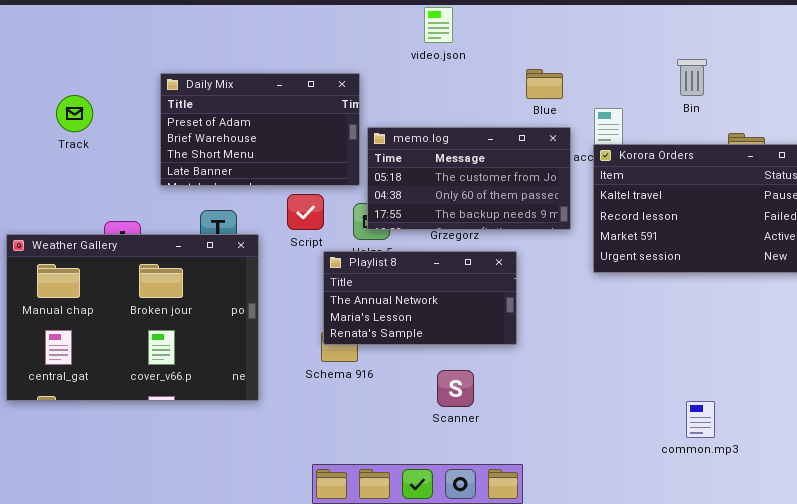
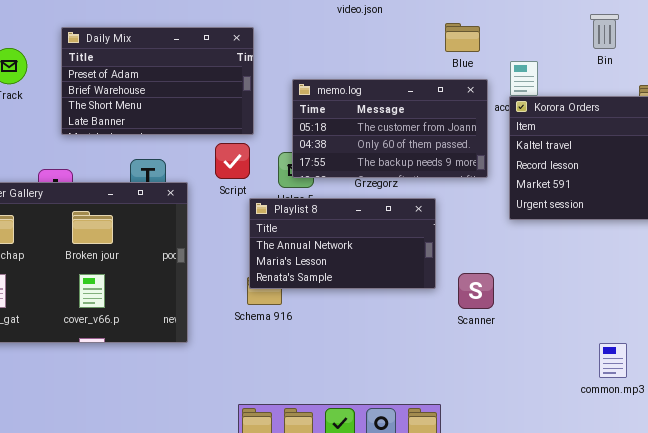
Daily Mix: [160,73,360,186] -> [61,27,254,135], moved
Scanner: [437,370,474,407] -> [458,273,494,309], moved

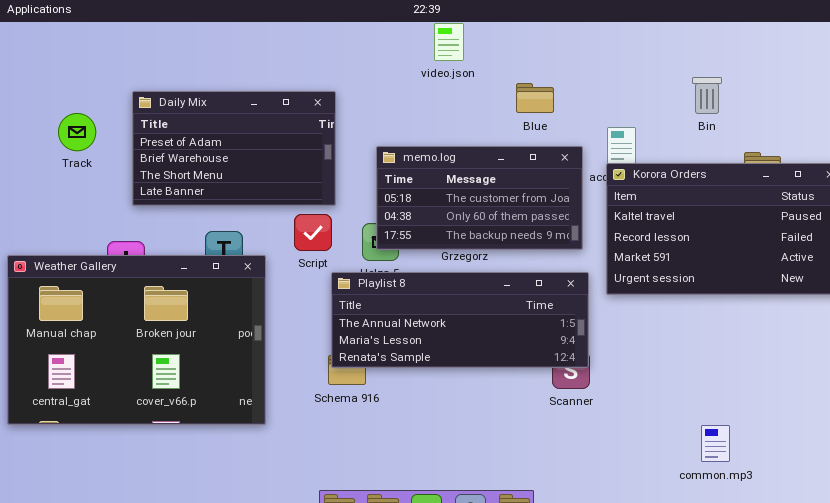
Blue: [445,23,480,52] -> [516,83,554,113], moved
Playlist 8: [249,198,436,289] -> [331,272,589,368], resized

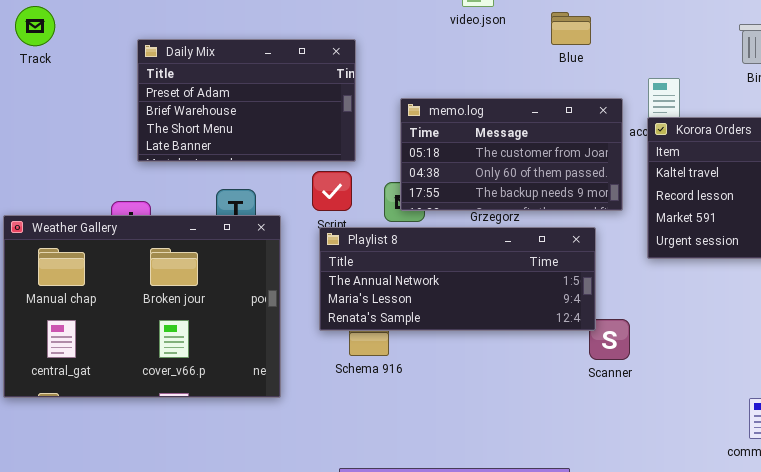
Blue: [516,83,554,113] -> [551,12,591,45], moved
Track: [58,113,96,151] -> [15,6,55,46], moved
Playlist 8: [331,272,589,368] -> [319,227,596,331], moved

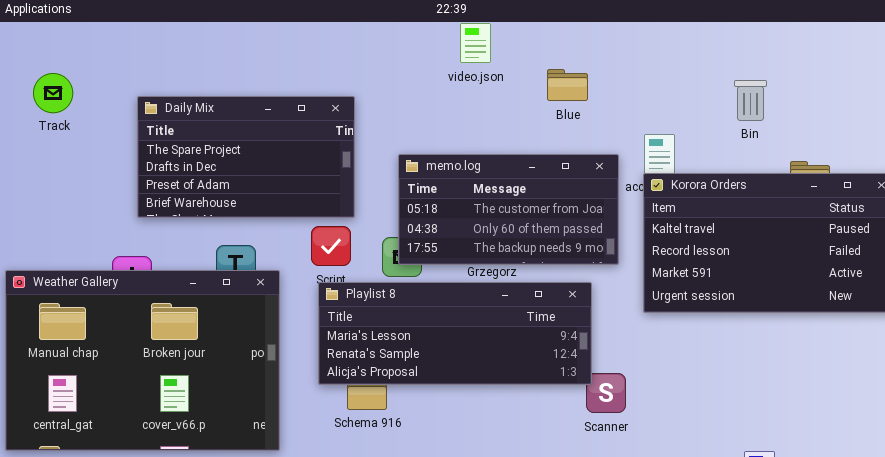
Track: [15,6,55,46] -> [33,73,73,113], moved
Daily Mix: [137,39,356,162] -> [137,96,355,218], scrolled up 2 rows
Playlist 8: [319,227,596,331] -> [318,282,592,385], scrolled down 1 row

